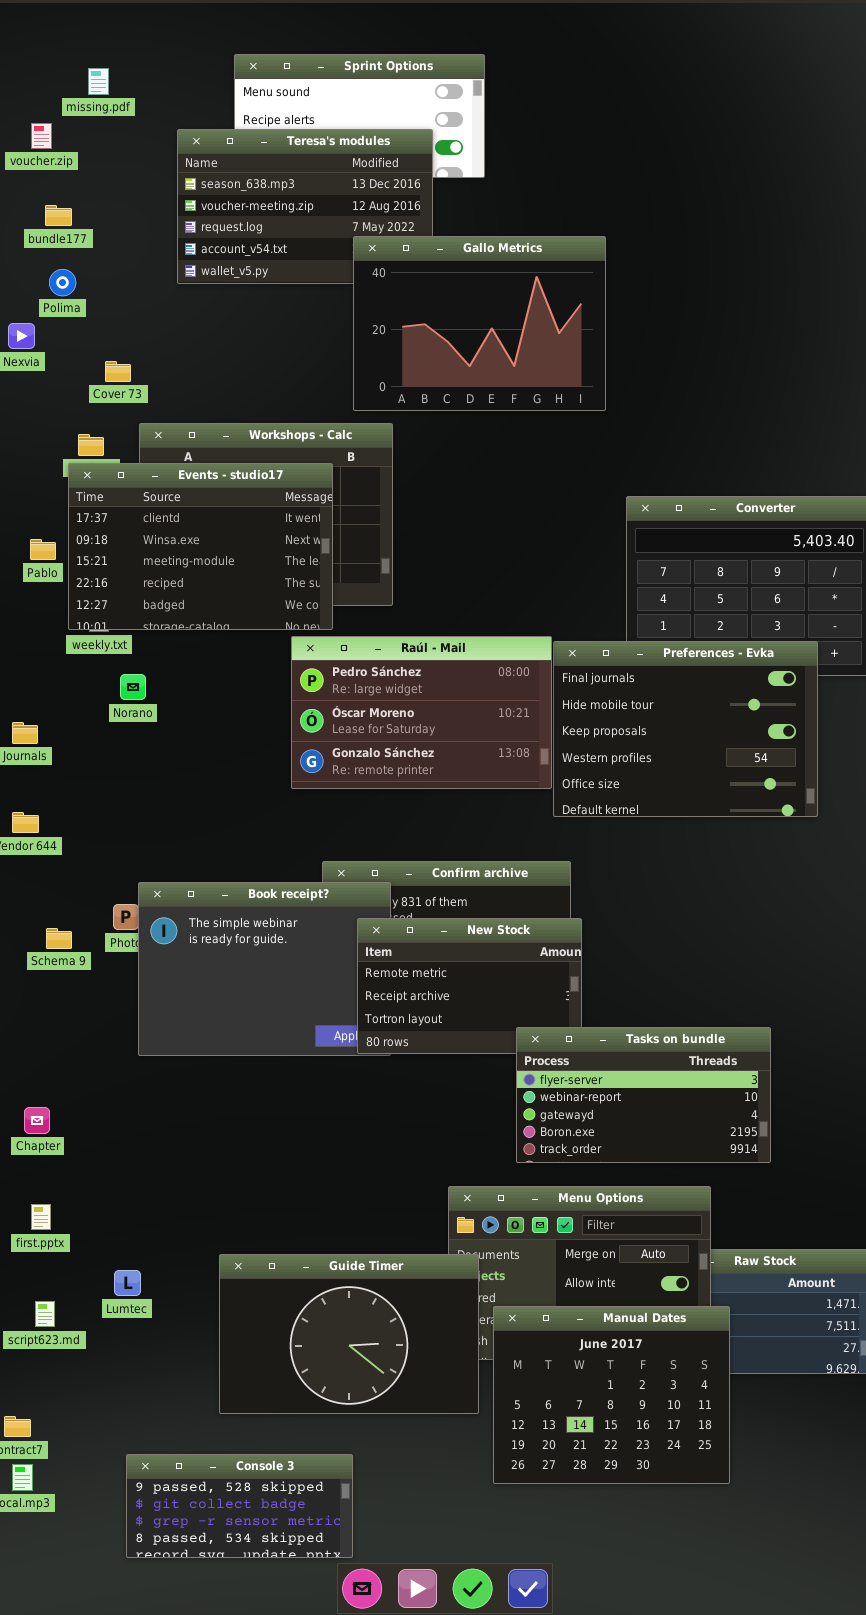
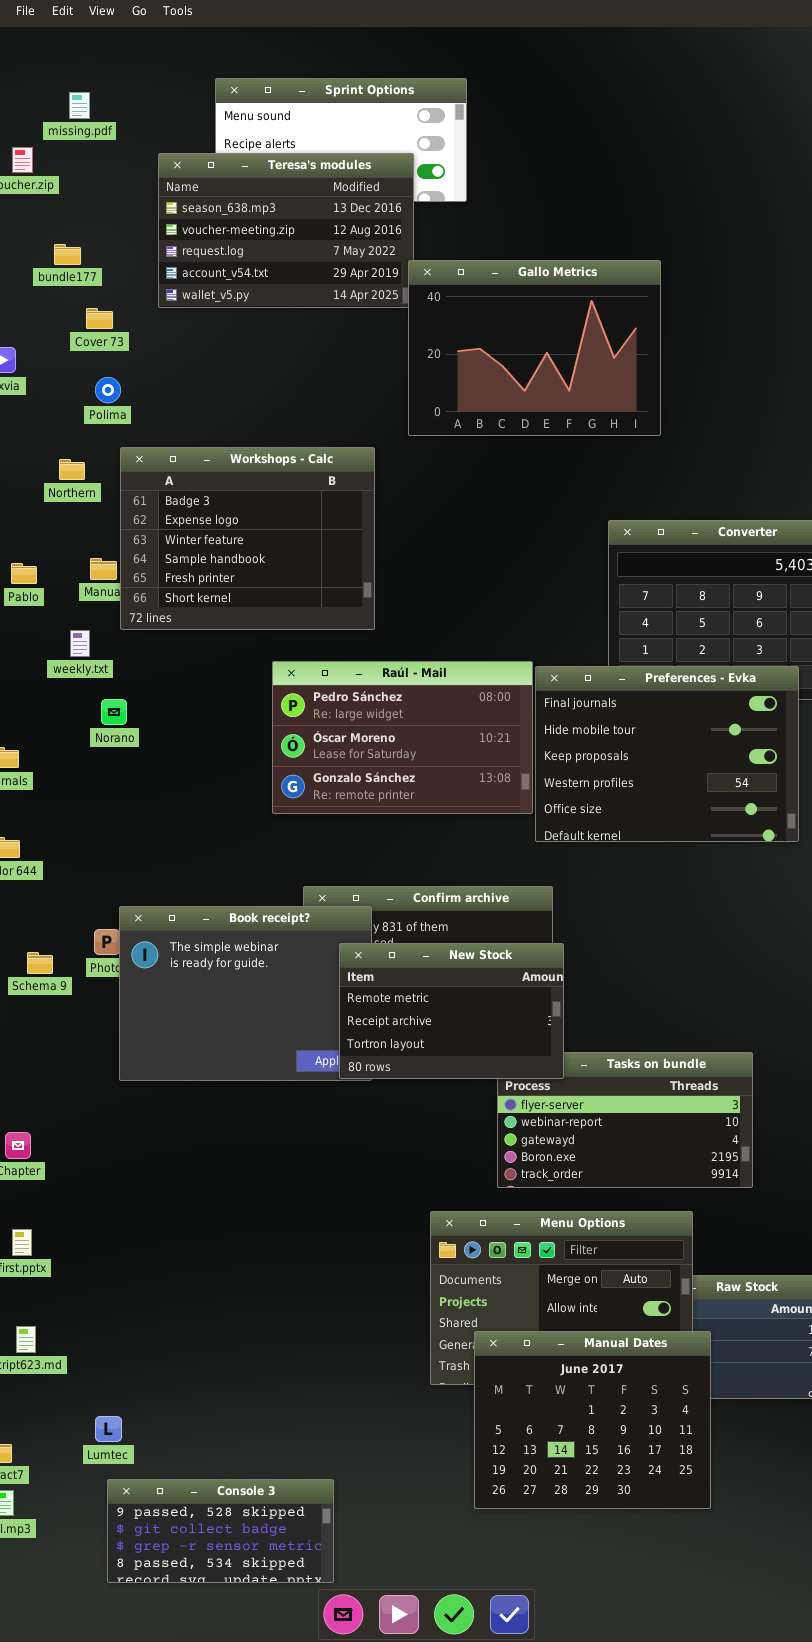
bundle177: [45,205,72,226] -> [54,244,81,265], moved
Gallo Metrics: [353,236,606,411] -> [408,260,661,436], moved
Polima: [49,269,76,296] -> [95,377,121,403], moved
Cover 73: [105,361,131,382] -> [86,308,113,329], moved
Events - studio17: [68,463,333,630] -> none, closed
New Stock: [357,918,582,1054] -> [339,943,564,1079], raised
Guide Timer: [219,1254,479,1414] -> none, closed
Lumtec: [114,1270,141,1296] -> [95,1416,122,1442], moved

